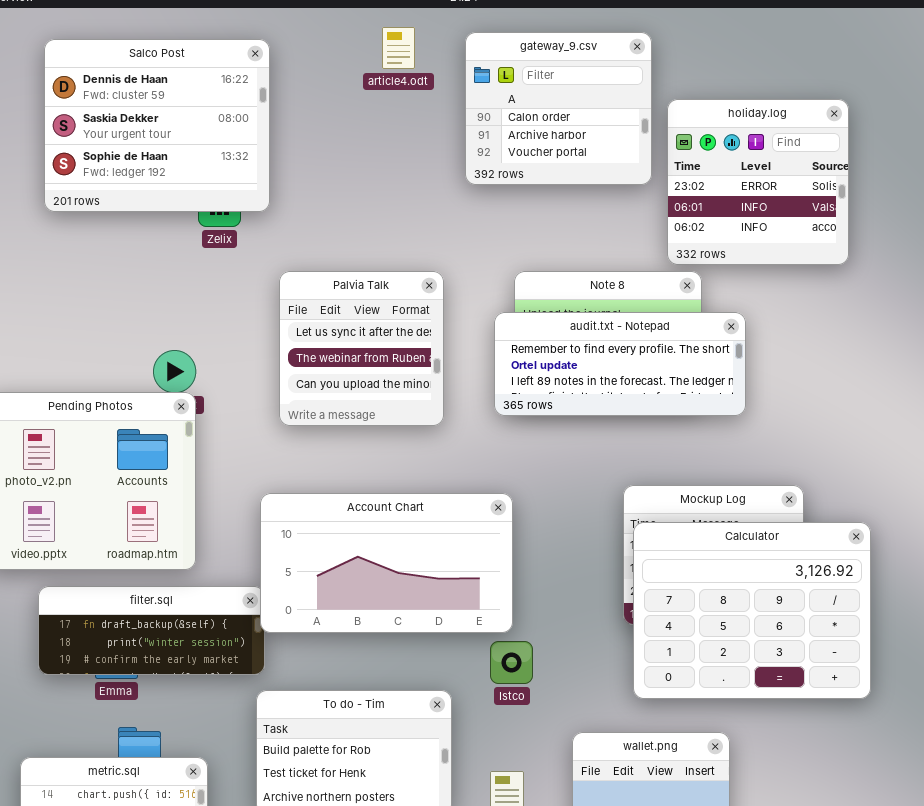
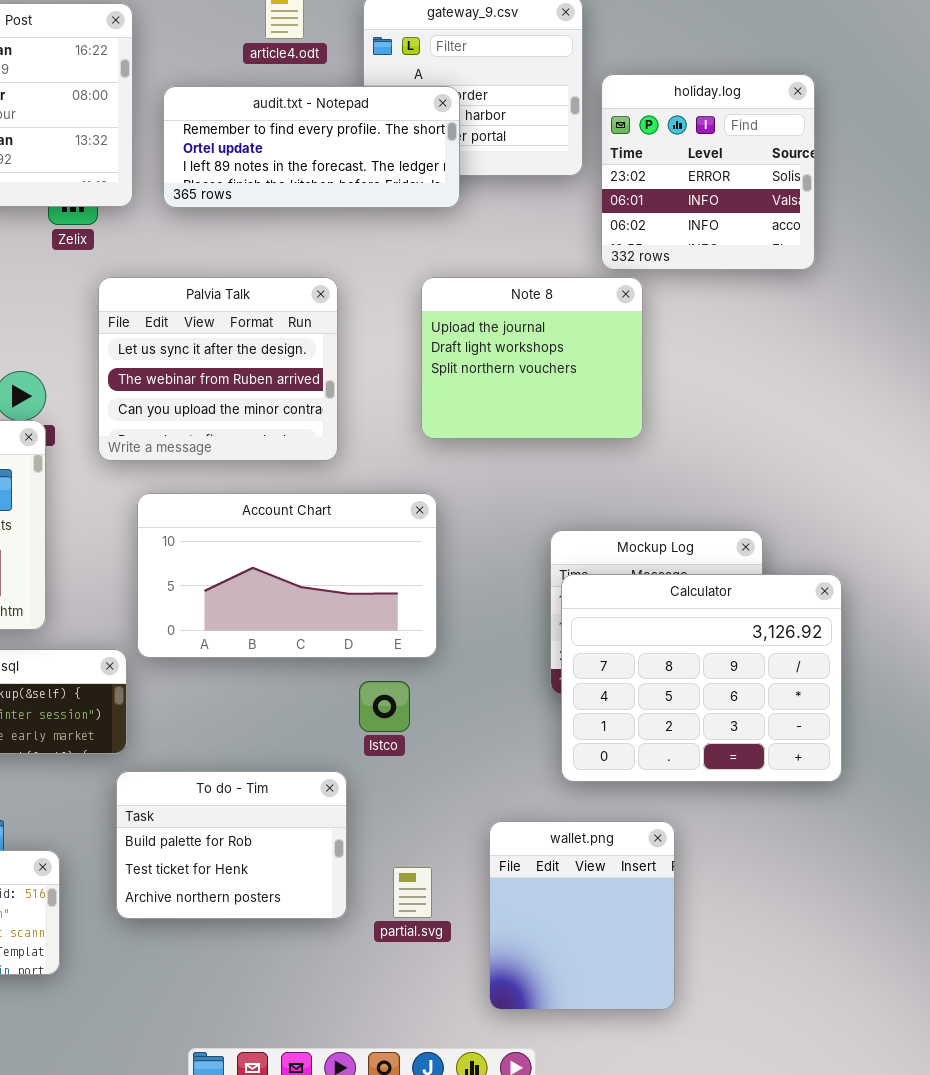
Palvia Talk: [279,271,444,426] -> [98,277,338,461], resized
audit.txt - Notepad: [494,312,746,416] -> [163,86,460,208], moved
Account Chart: [260,493,513,633] -> [137,493,437,658], moved
Istco: [490,641,533,684] -> [359,681,410,732], moved

